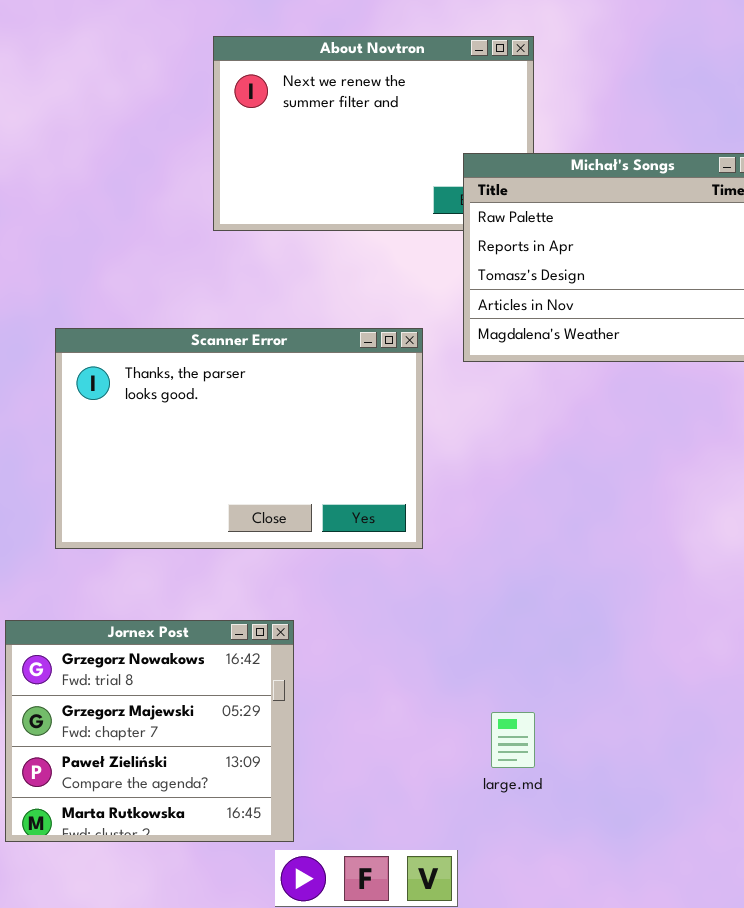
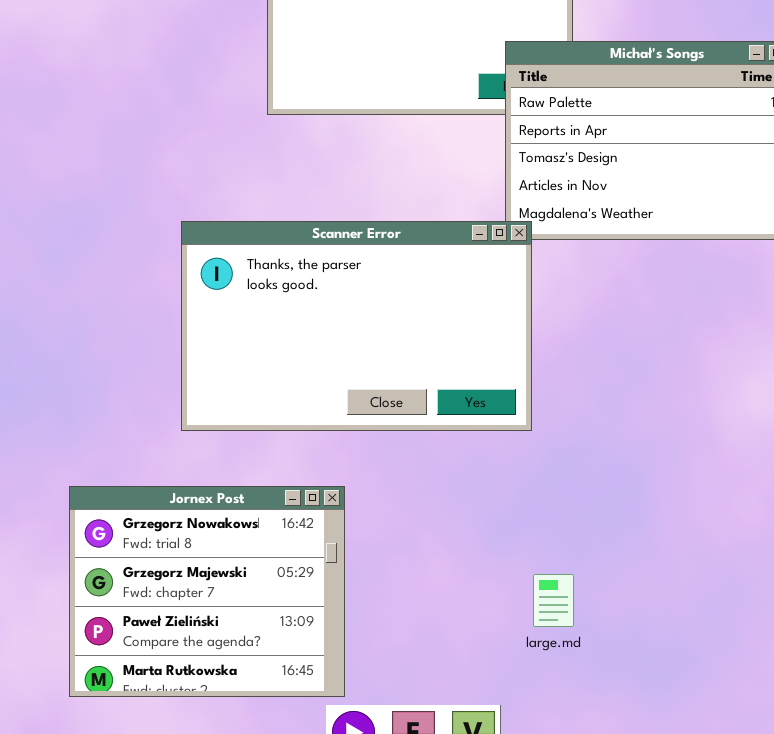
Scanner Error: [55,328,423,549] -> [181,221,532,431], moved

